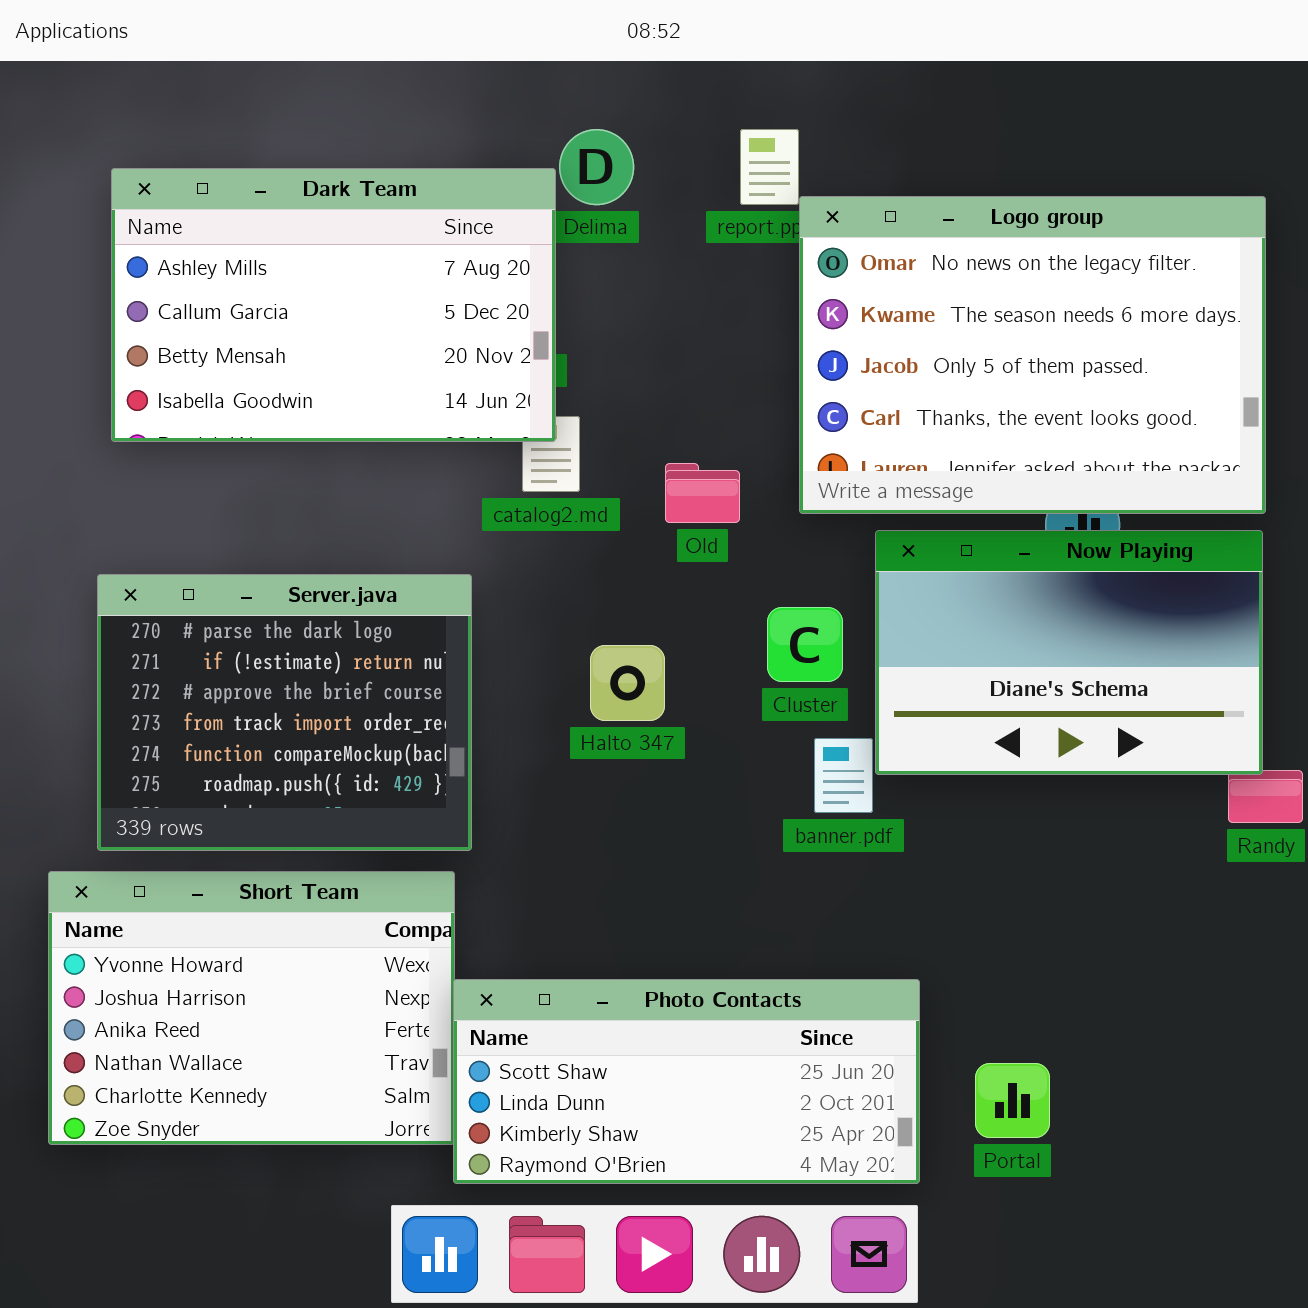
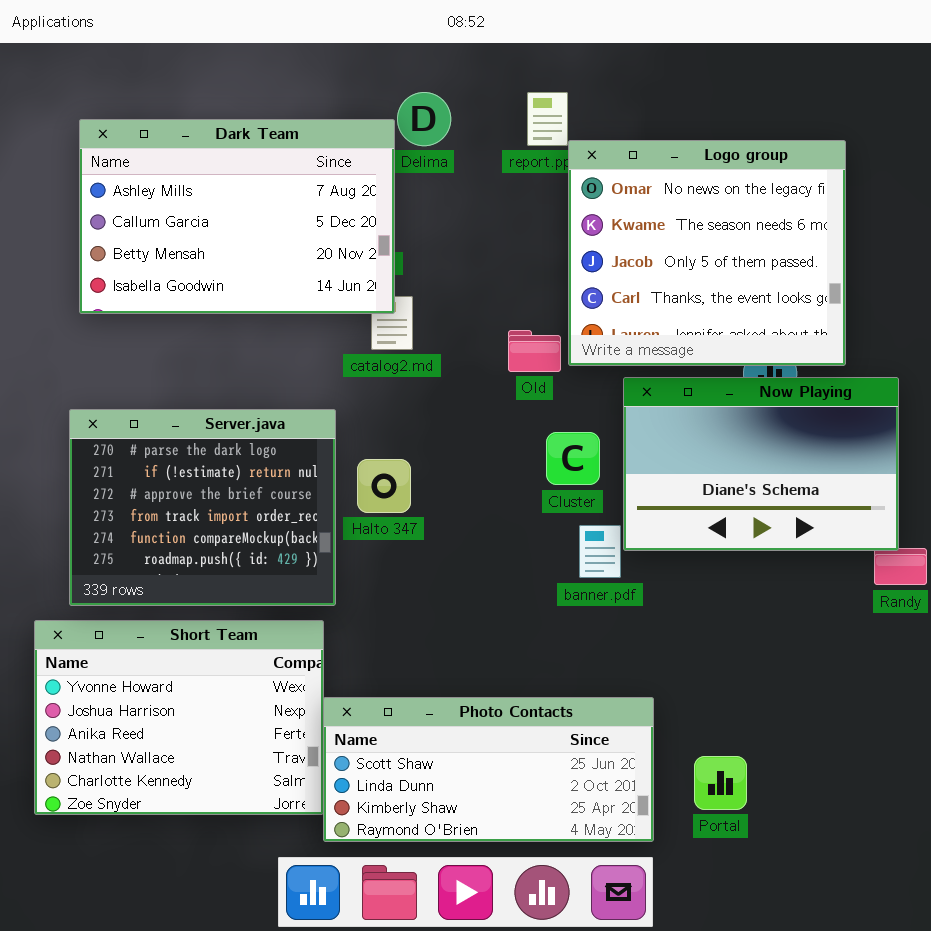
Logo group: [799,196,1266,514] -> [568,140,846,366], resized
Old: [665,463,740,523] -> [508,330,561,372], moved
Halto 347: [590,645,665,721] -> [357,459,411,513], moved

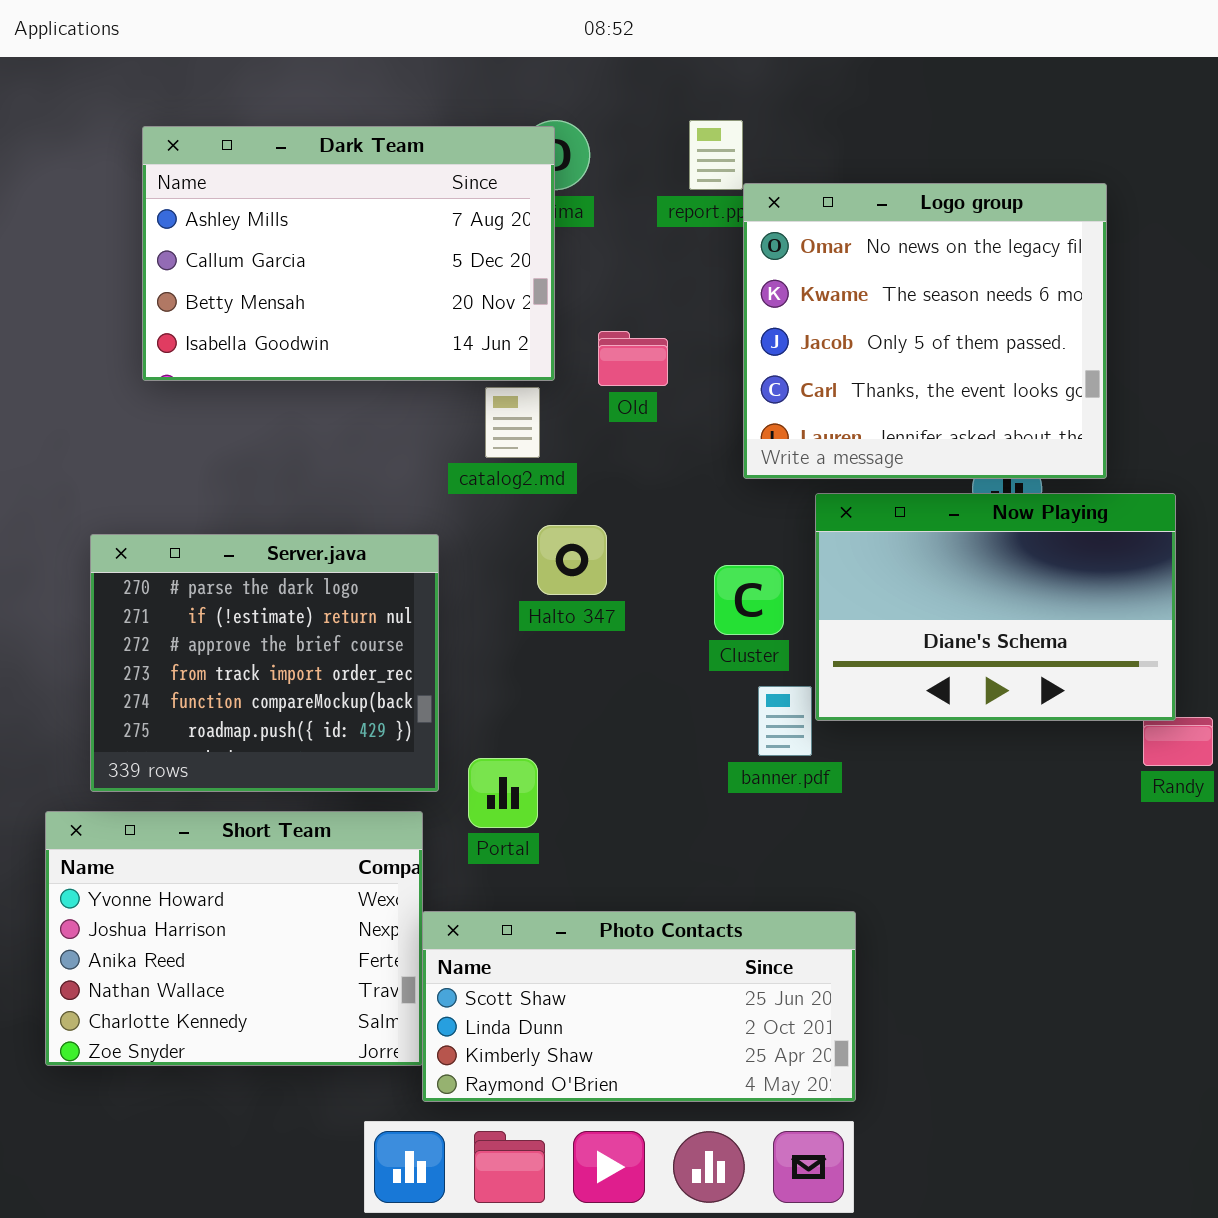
Dark Team: [79,119,395,314] -> [142,126,555,381], moved
Old: [508,330,561,372] -> [598,331,668,386], moved
Halto 347: [357,459,411,513] -> [537,525,607,595], moved
Portal: [694,756,747,810] -> [468,758,538,828], moved

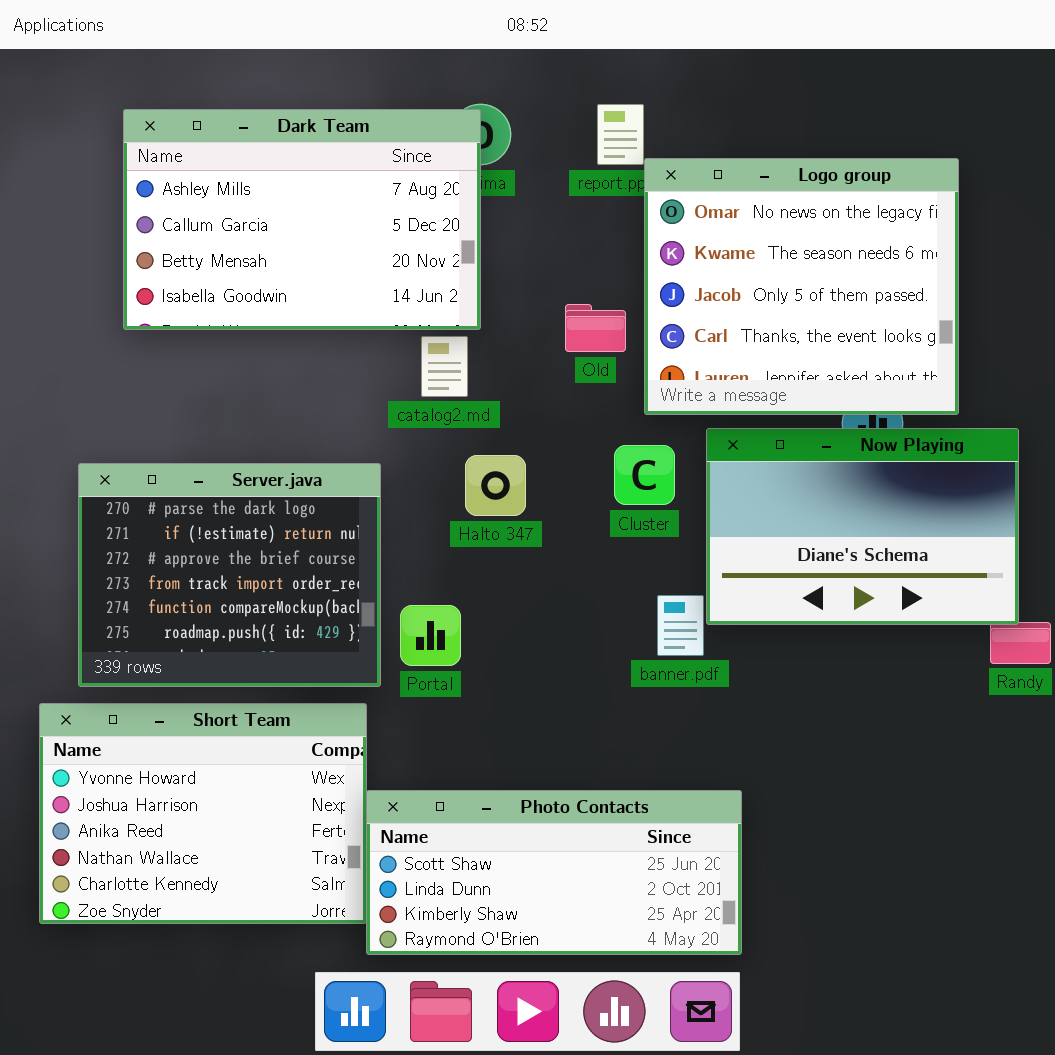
Old: [598,331,668,386] -> [565,304,626,352], moved
Cluster: [714,565,784,635] -> [614,445,675,505], moved
Portal: [468,758,538,828] -> [400,605,461,666], moved

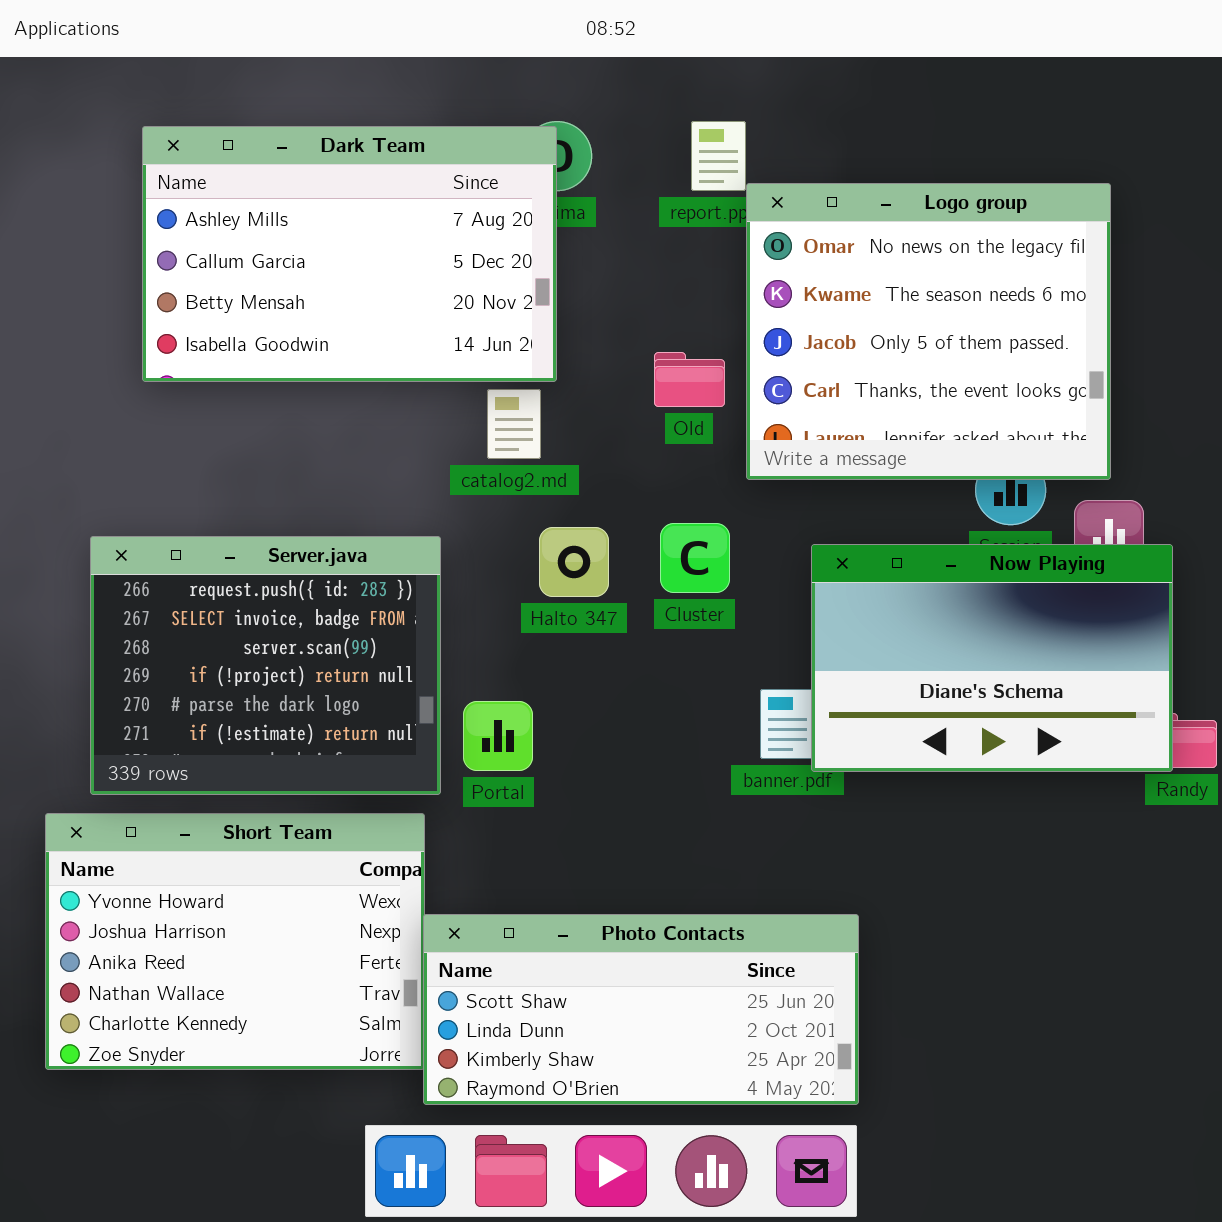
Now Playing: [706,428,1019,625] -> [811,544,1173,772], moved
Cluster: [614,445,675,505] -> [660,523,730,593], moved
Server.java: [78,463,381,687] -> [90,536,441,795], scrolled up 4 rows

